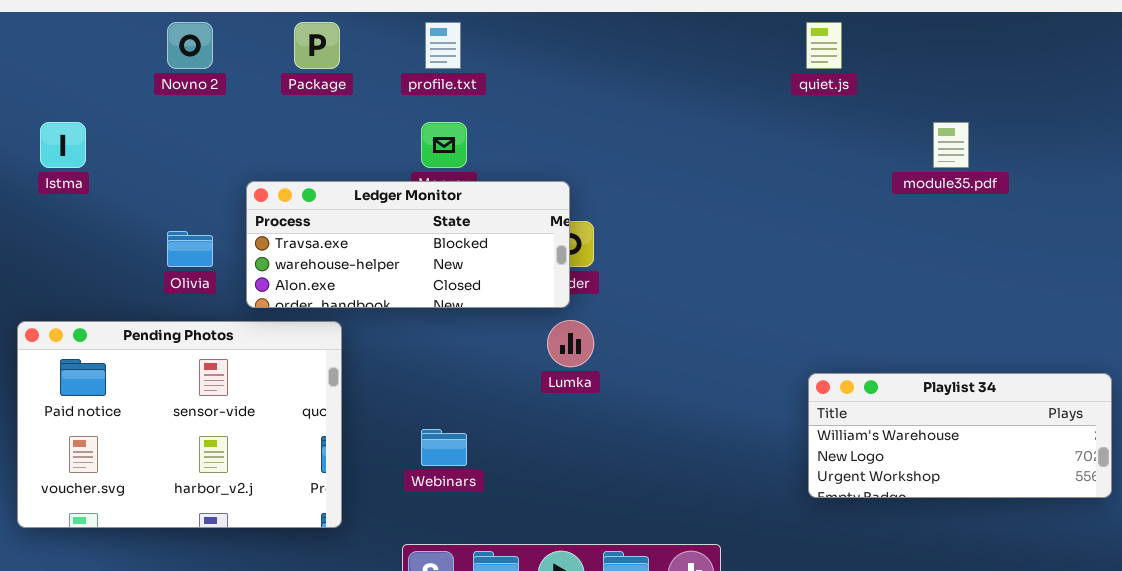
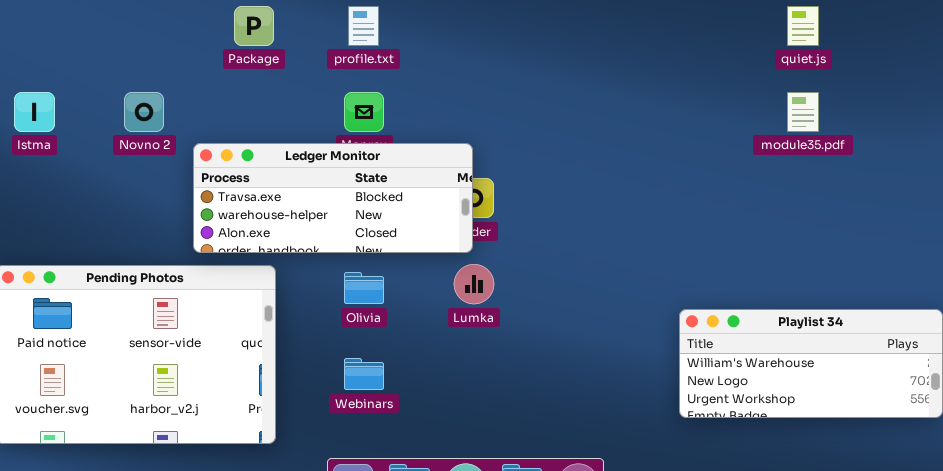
Novno 2: [167,22,213,69] -> [124,92,164,132], moved
quiet.js: [806,22,842,69] -> [787,6,819,46], moved
Olivia: [167,231,213,267] -> [344,272,384,304], moved

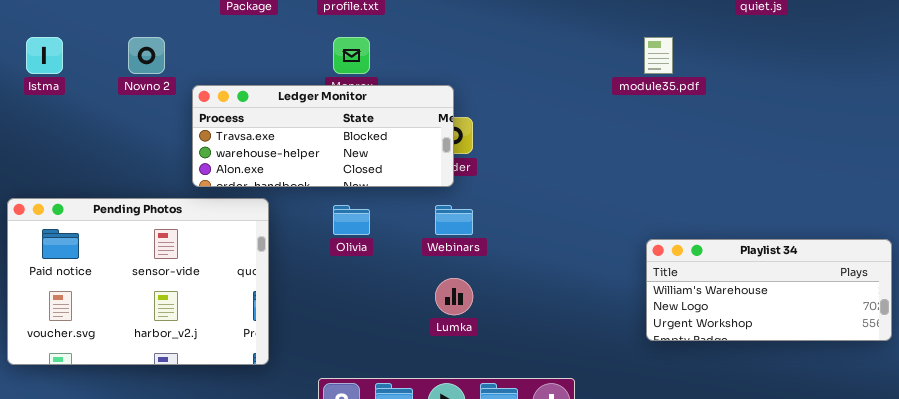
module35.pdf: [787,92,819,132] -> [644,37,673,74], moved
Lumka: [454,264,494,304] -> [435,278,473,315], moved
Webinars: [344,358,384,390] -> [435,205,473,235], moved

